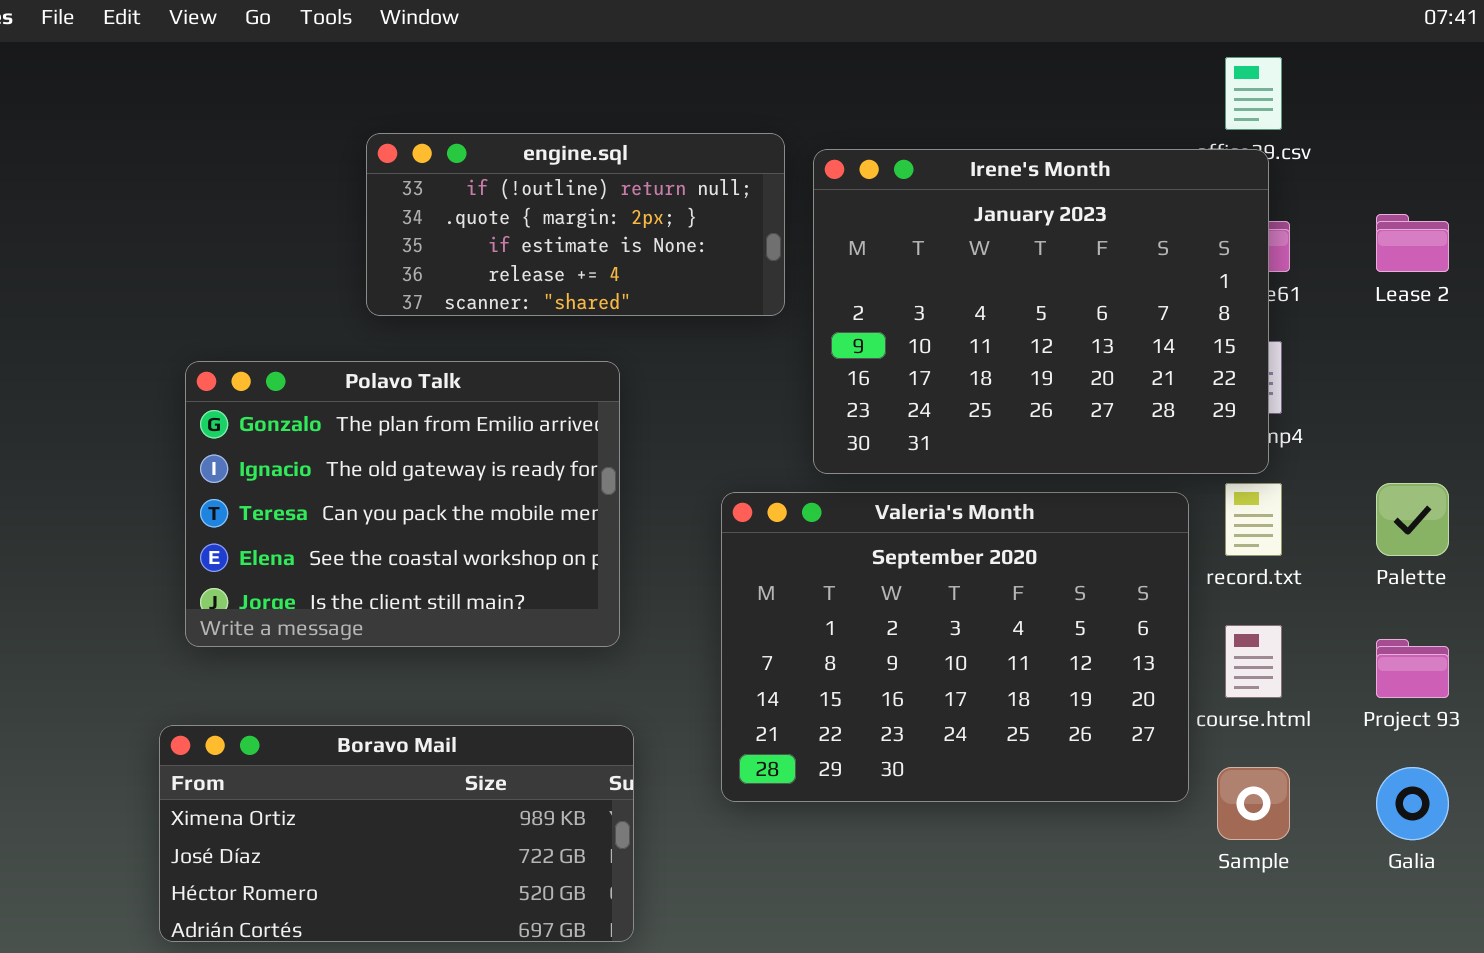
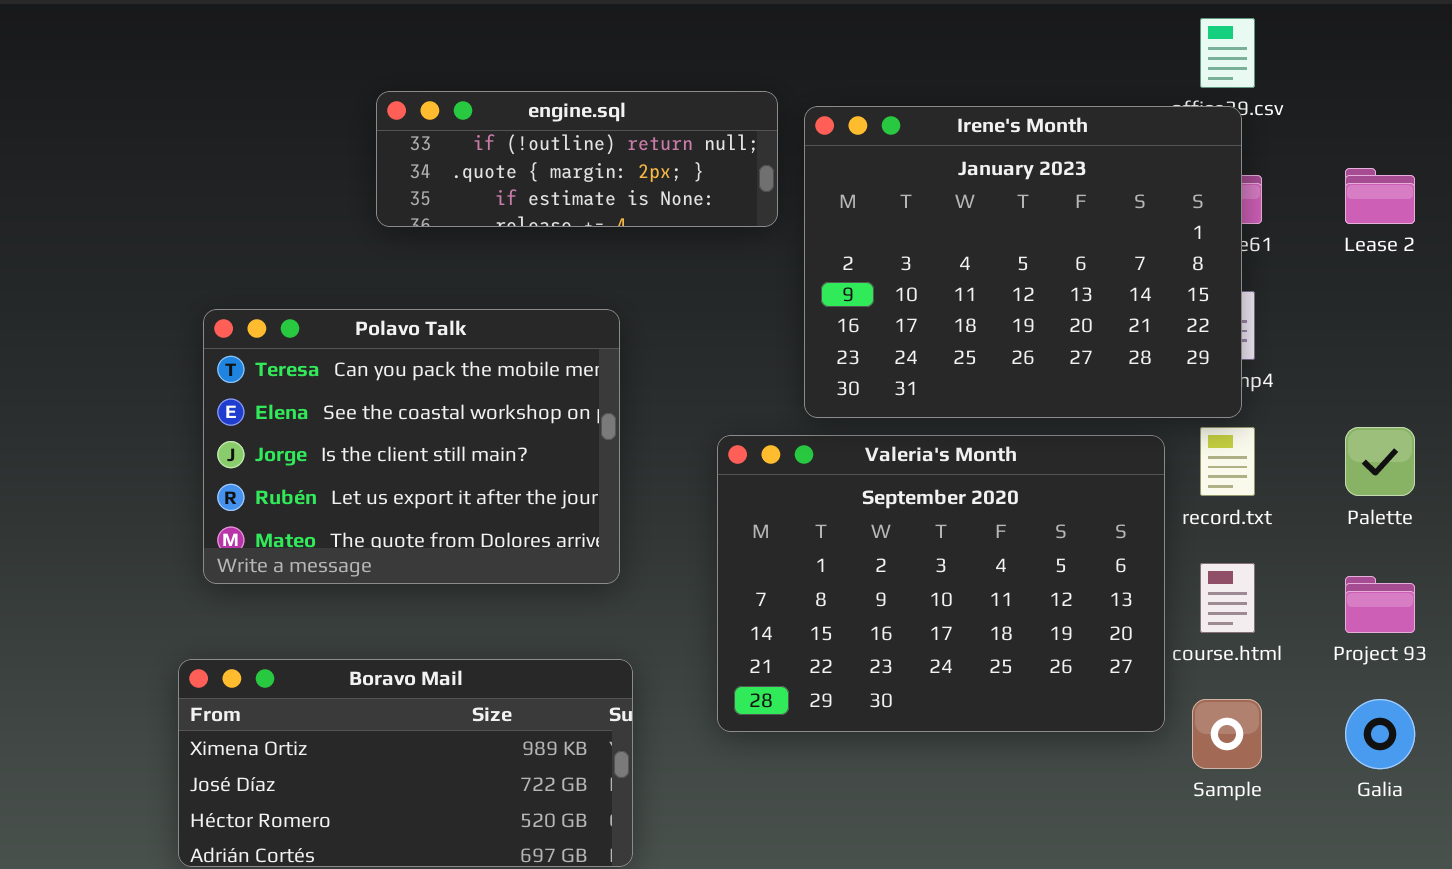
engine.sql: [366,133,785,316] -> [376,91,778,227], resized
Polavo Talk: [185,361,620,647] -> [203,309,620,584], scrolled down 2 rows

